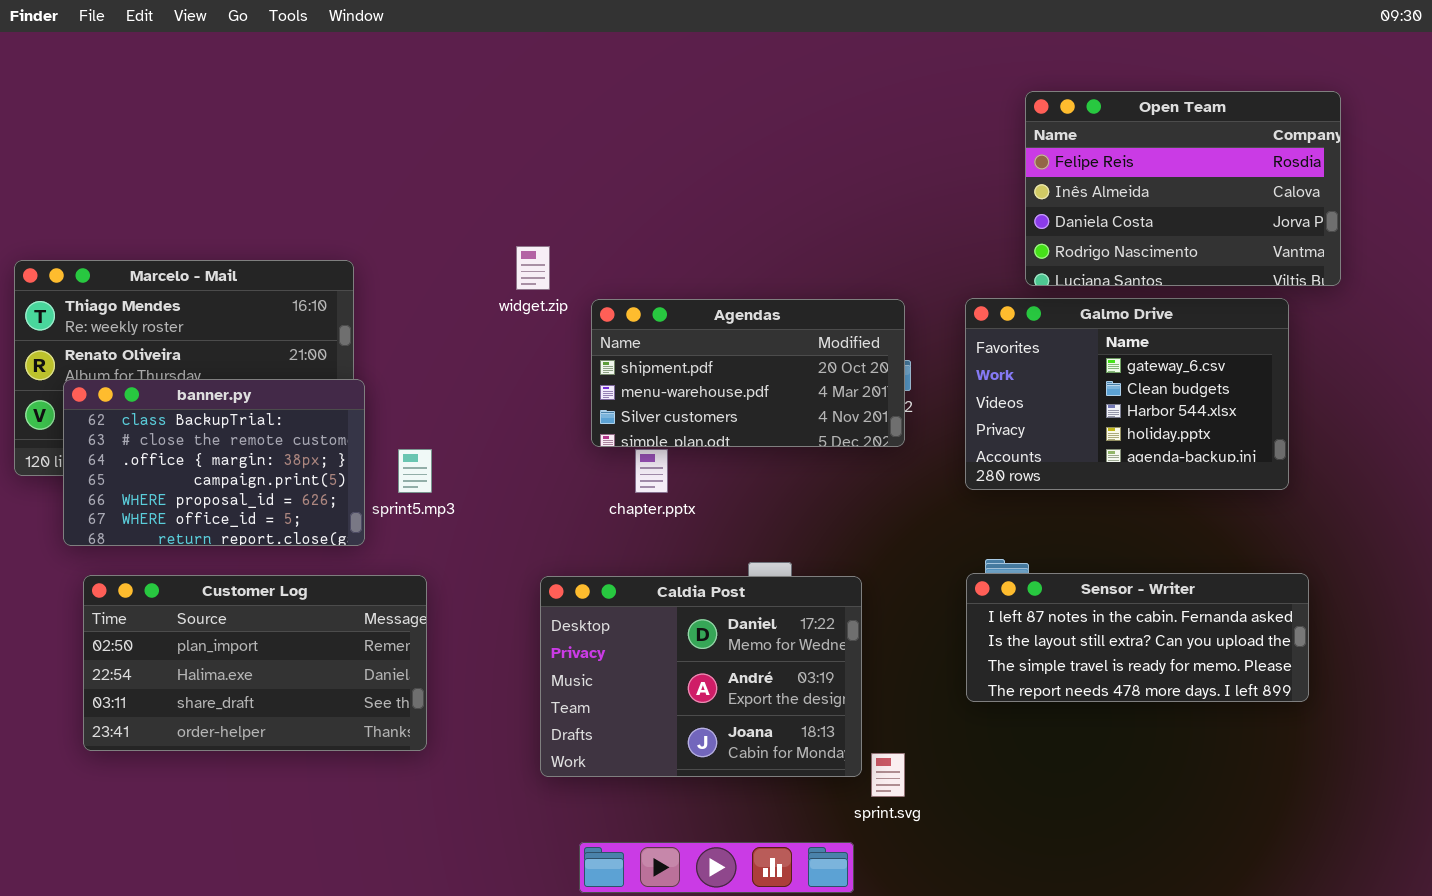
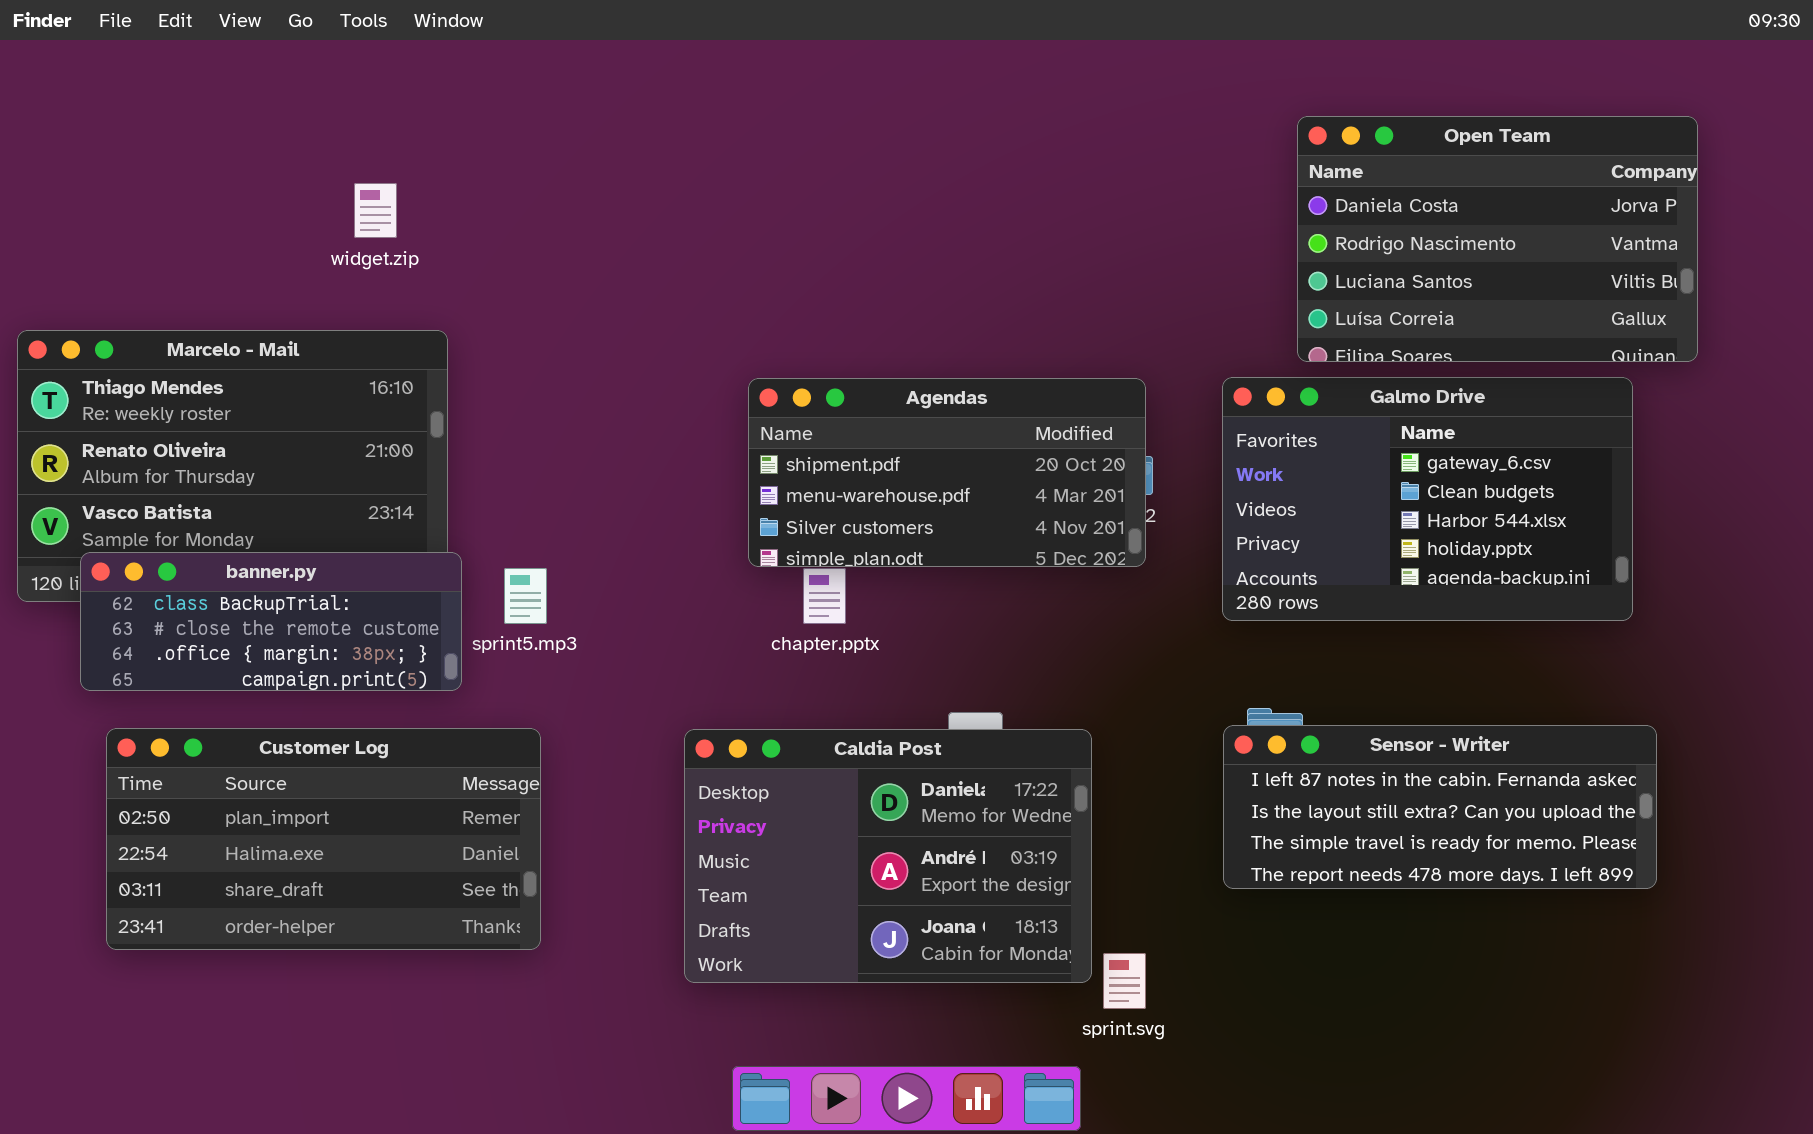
Open Team: [1025,91,1341,286] -> [1297,116,1698,362], scrolled down 2 rows
widget.zip: [516,246,550,290] -> [354,183,397,238], moved
banner.py: [63,379,365,546] -> [80,552,462,691], resized

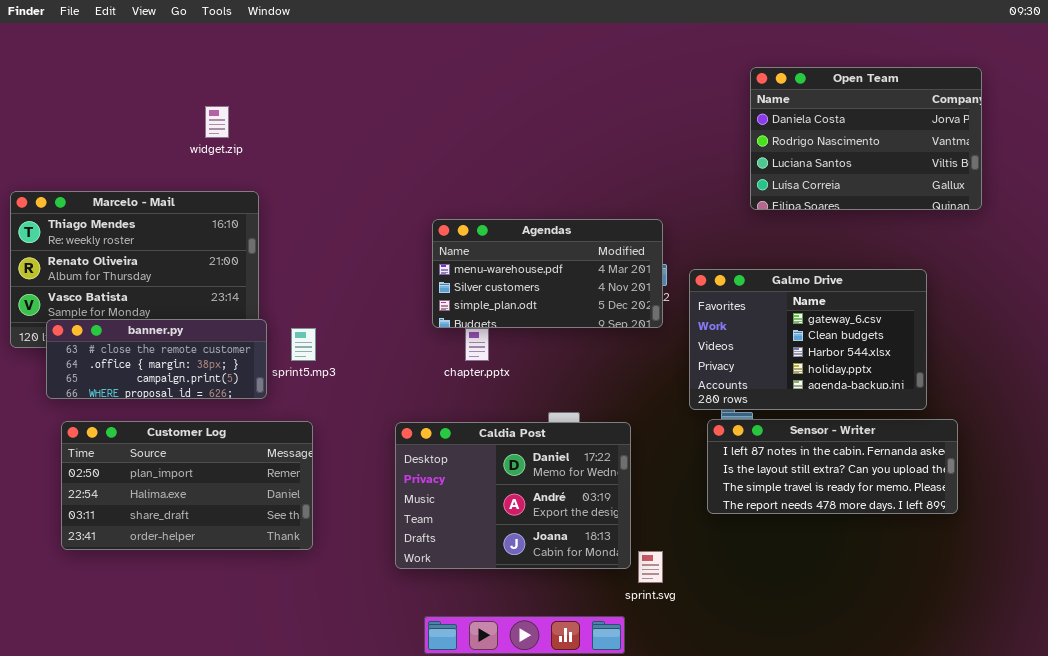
Galmo Drive: [1222,377,1633,621] -> [689,269,927,410], moved
Agendas: [748,378,1146,567] -> [432,219,663,328], scrolled down 1 row
banner.py: [80,552,462,691] -> [46,319,267,399], scrolled down 1 row

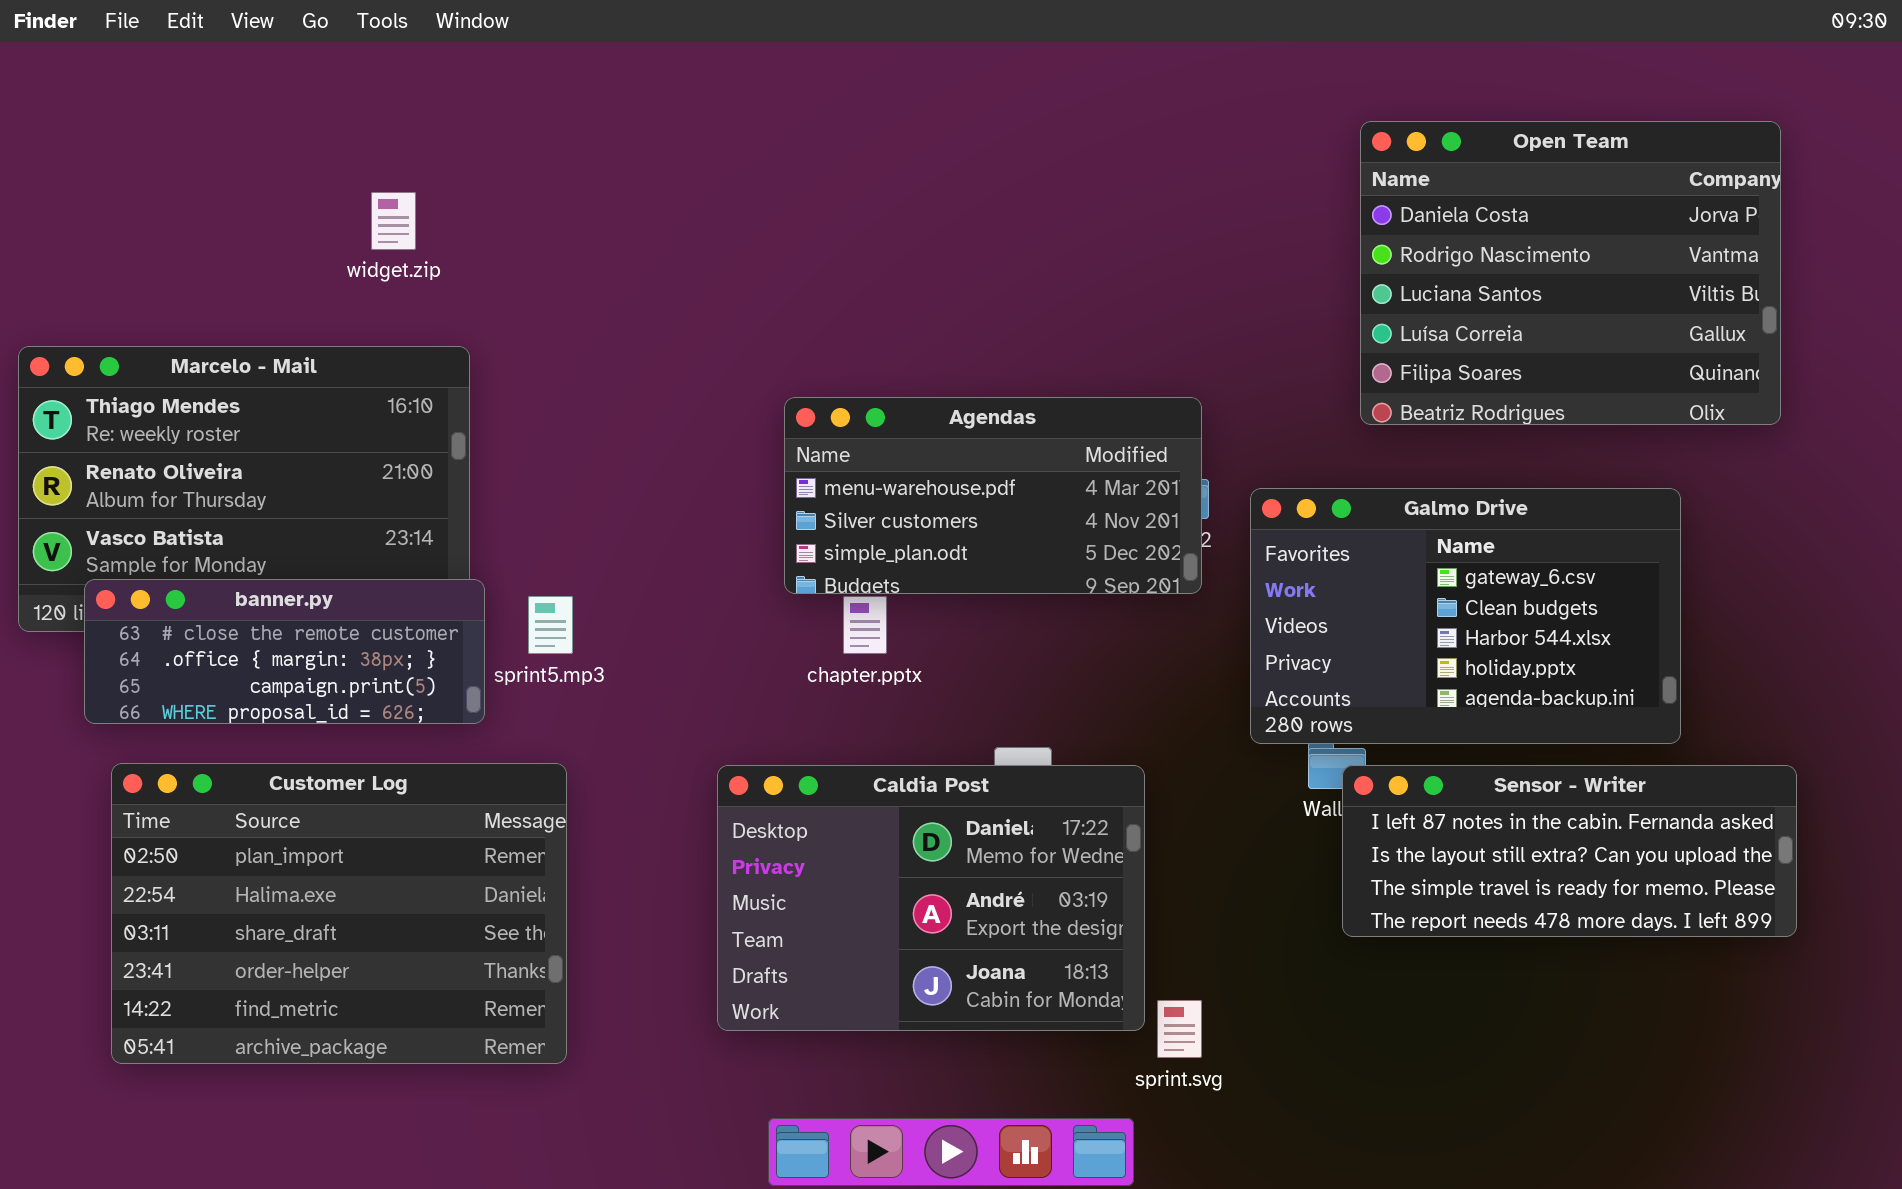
Open Team: [750,67,982,210] -> [1360,121,1781,425], resized
Sensor - Writer: [707,419,958,514] -> [1342,765,1797,937], moved
Customer Log: [61,421,313,550] -> [111,763,567,1064], resized

